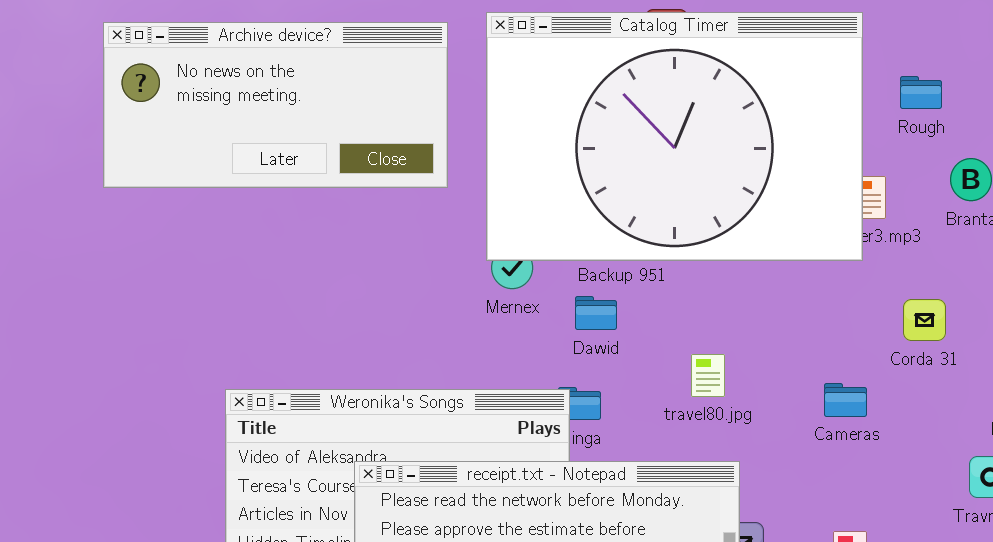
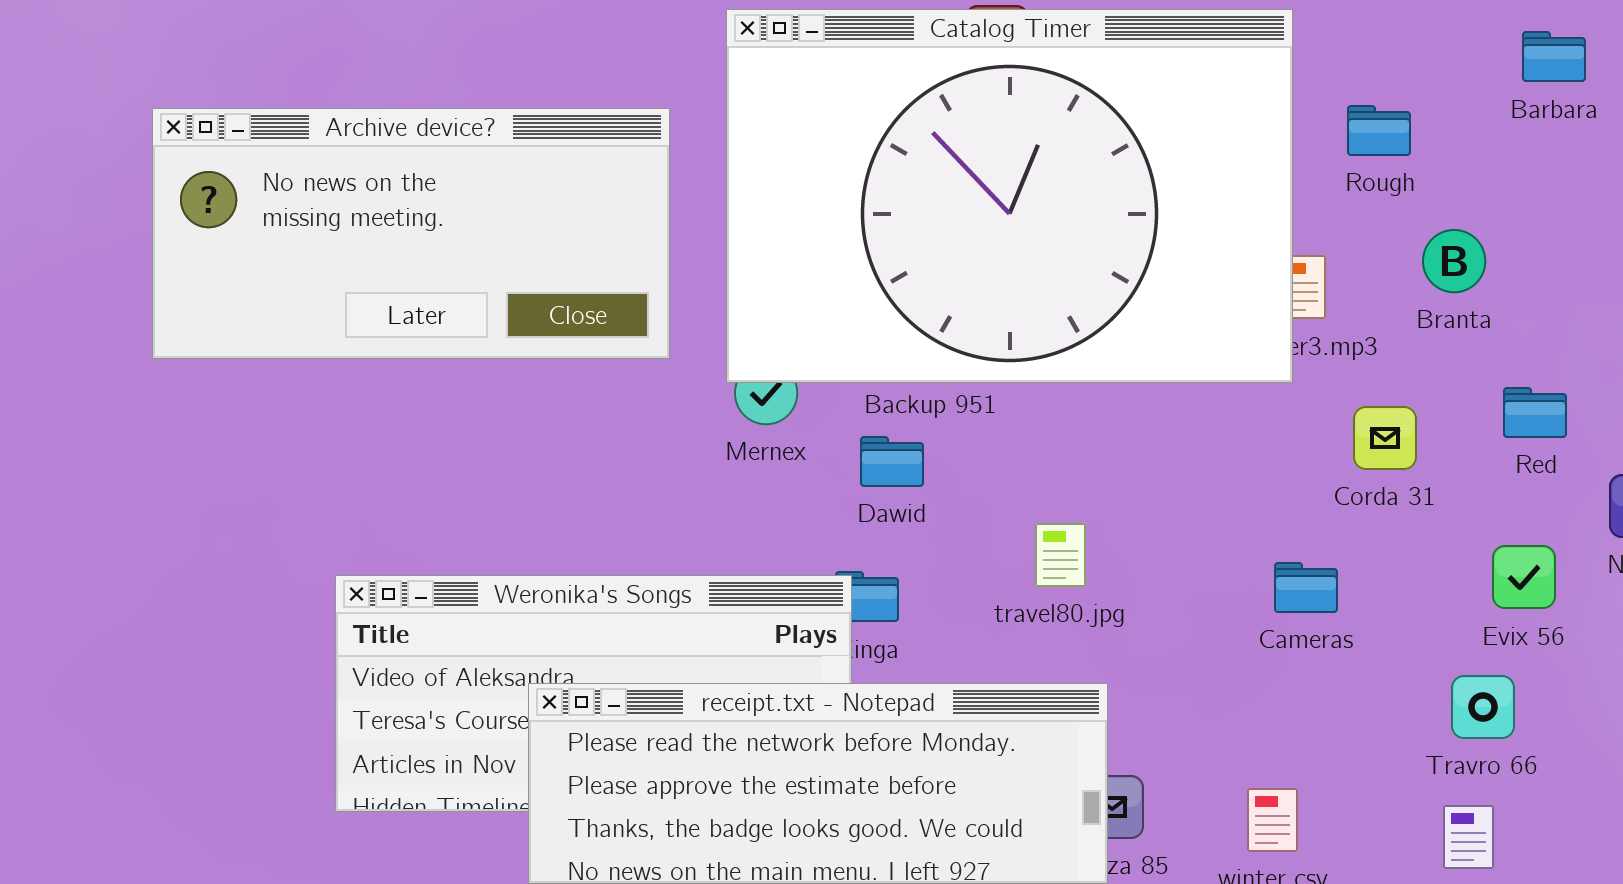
Archive device?: [103,22,448,188] -> [152,108,670,359], moved
Corda 31: [903,299,946,341] -> [1353,406,1417,470], moved
Cameras: [824,383,867,417] -> [1274,562,1338,613], moved

